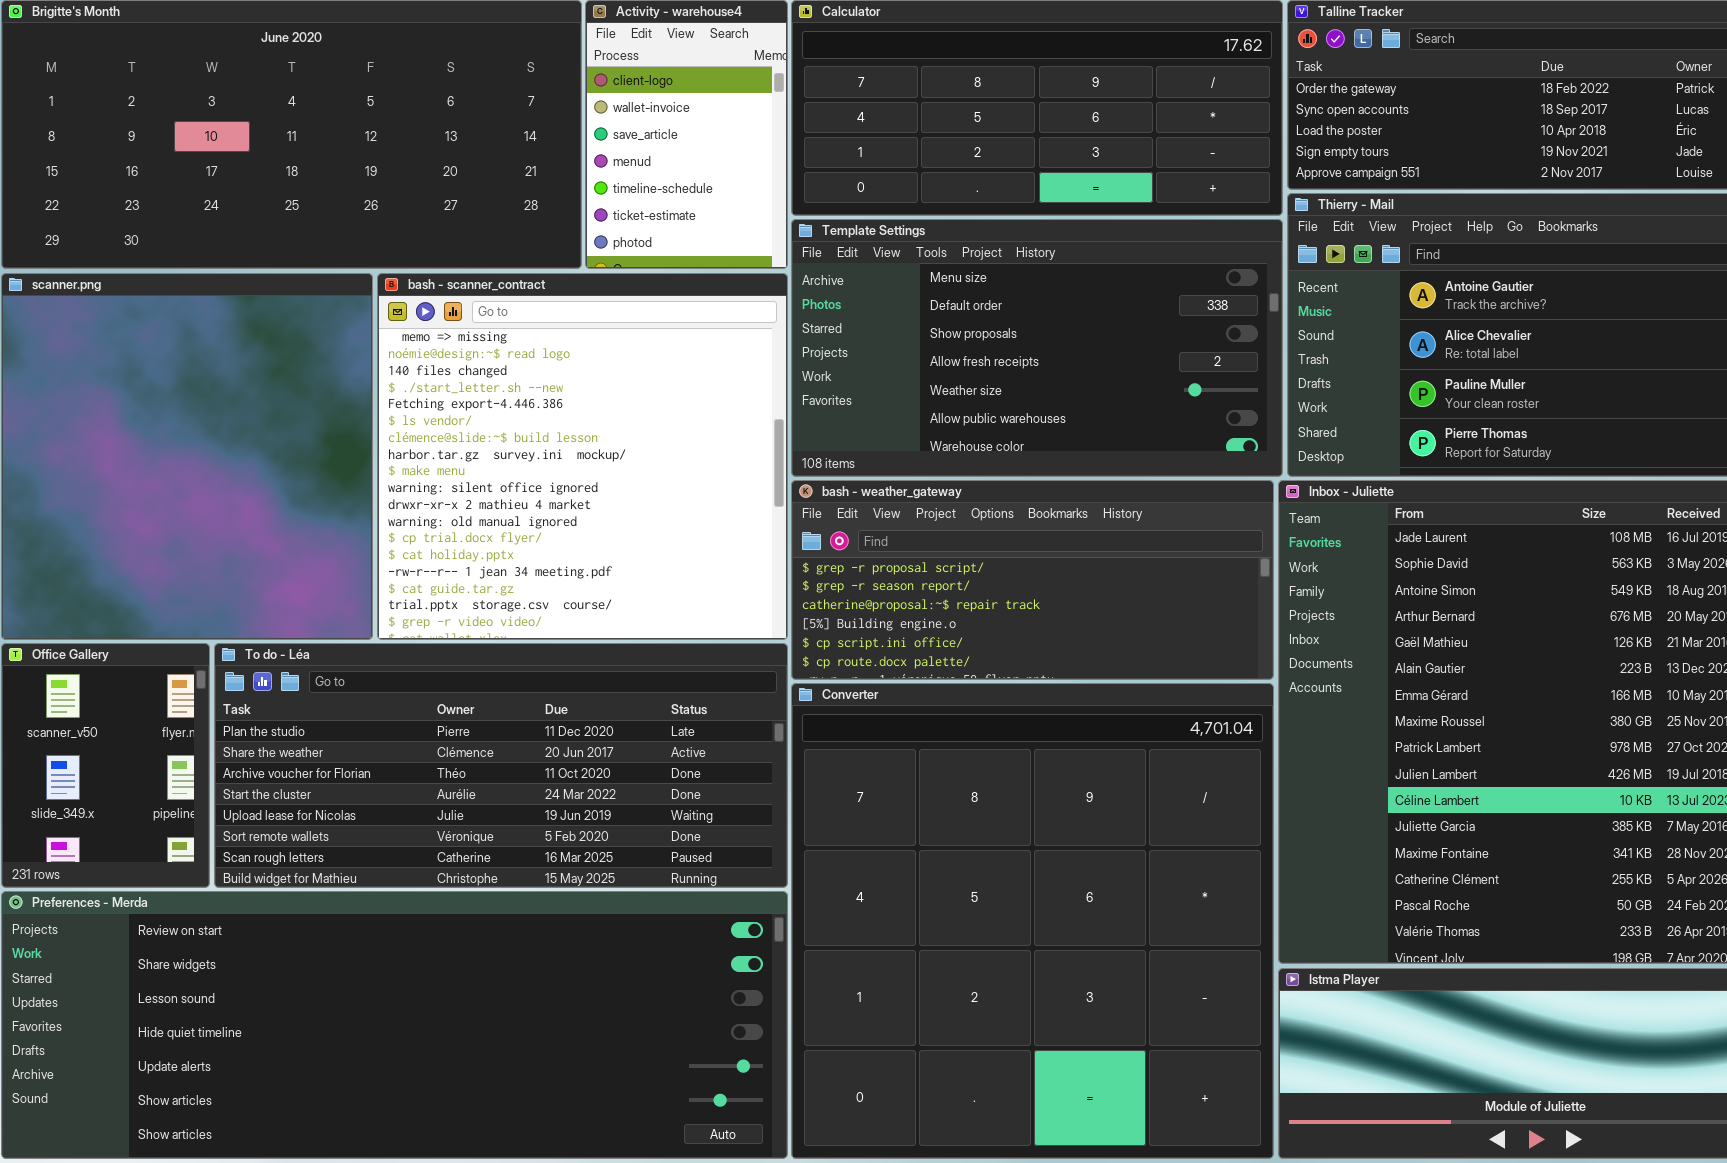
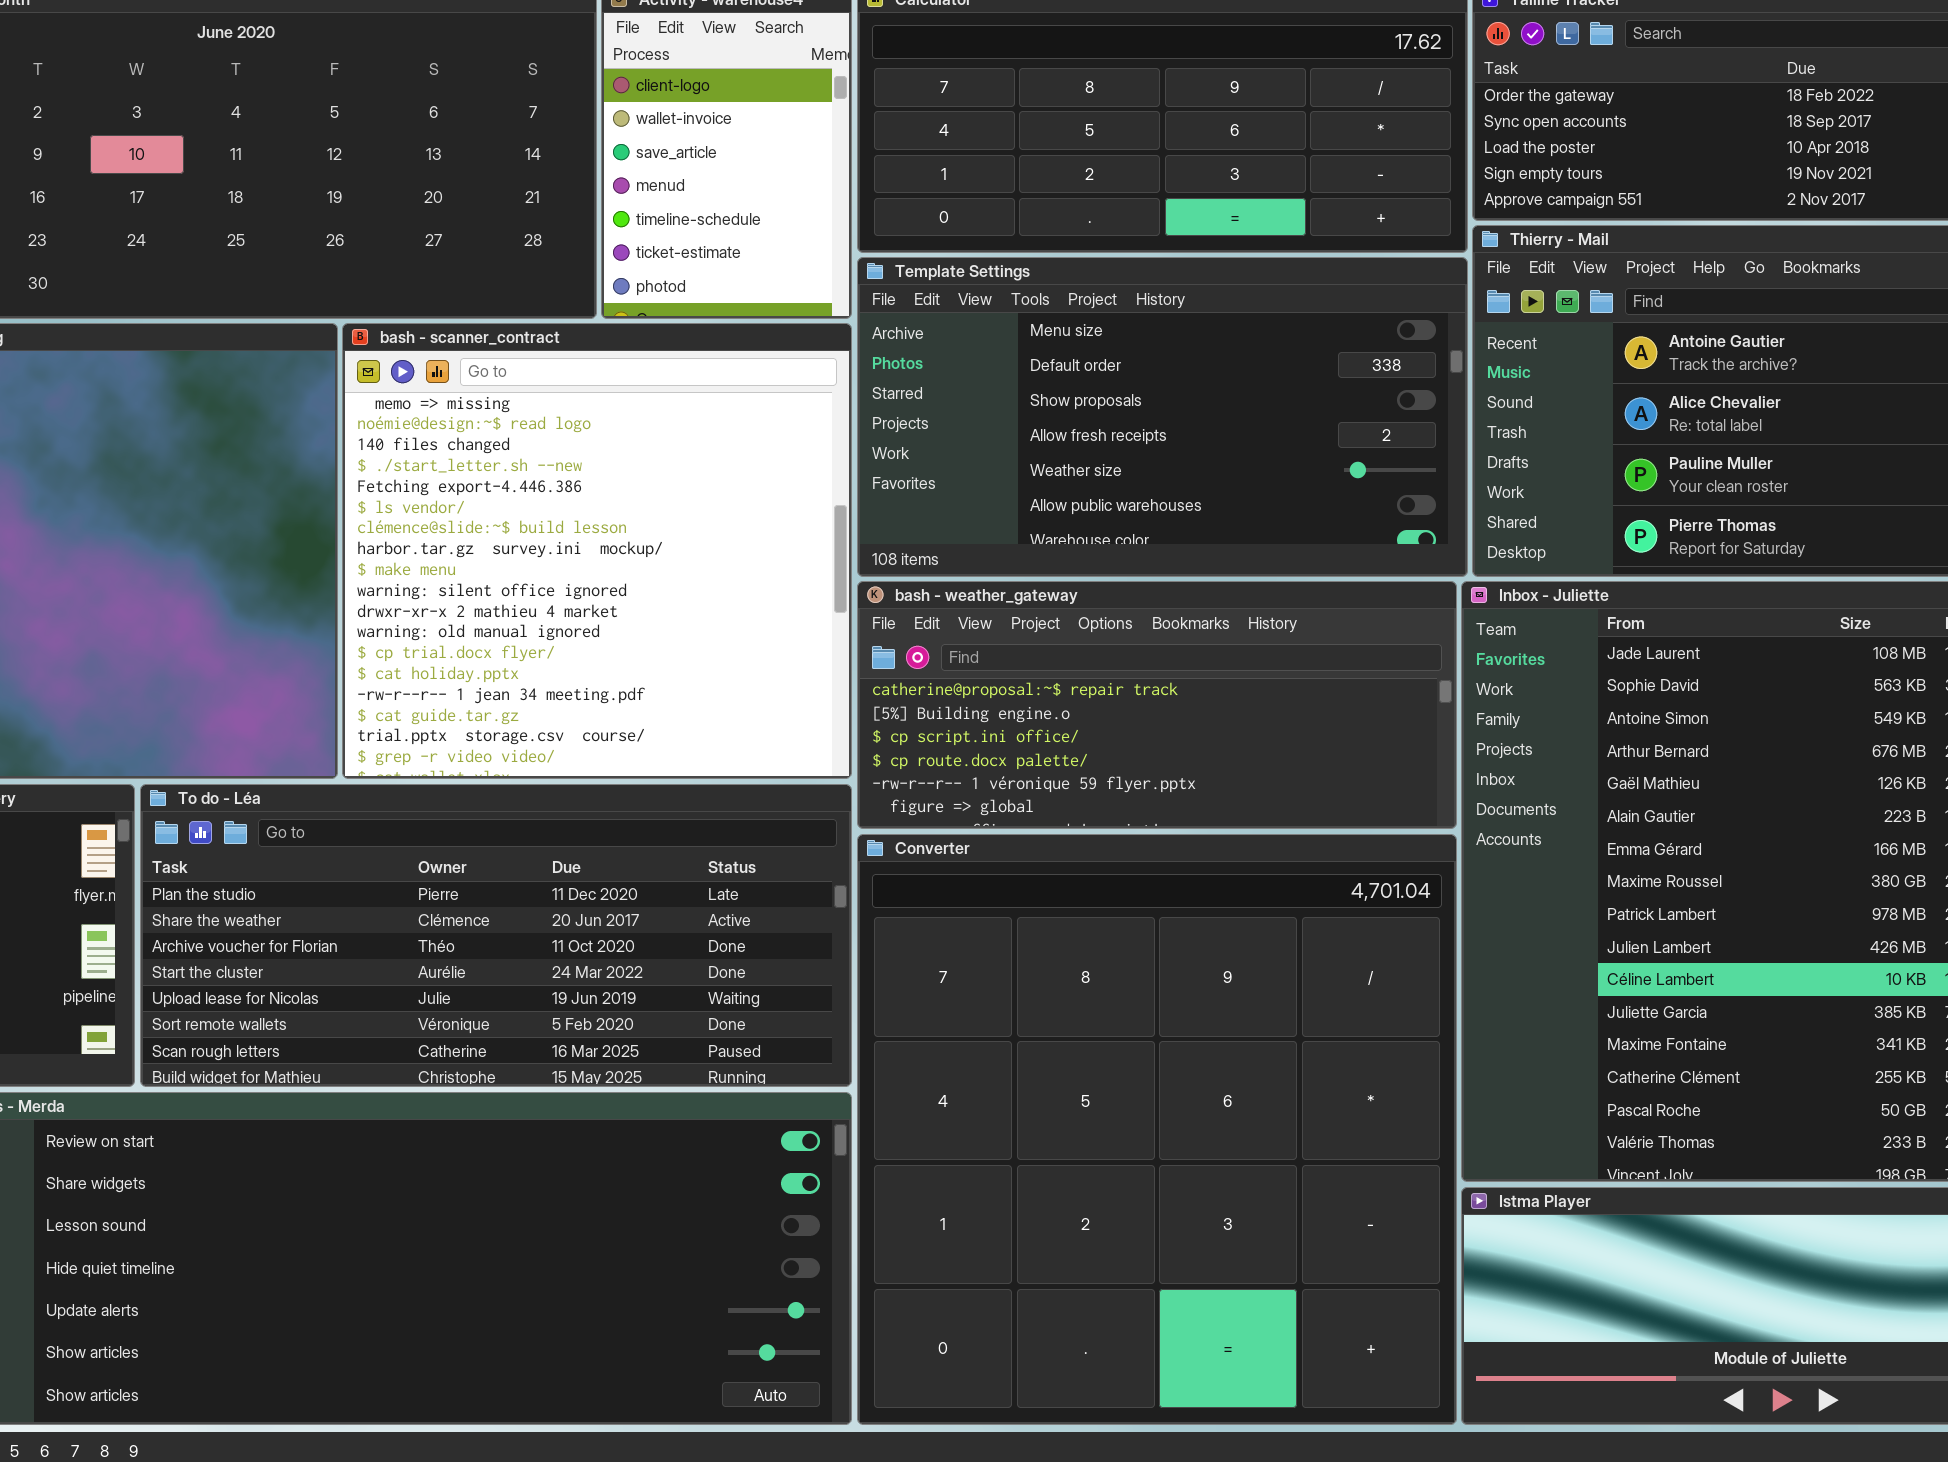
bash - weather_gateway: [791,480,1274,680] -> [857,581,1457,829], scrolled down 2 rows

